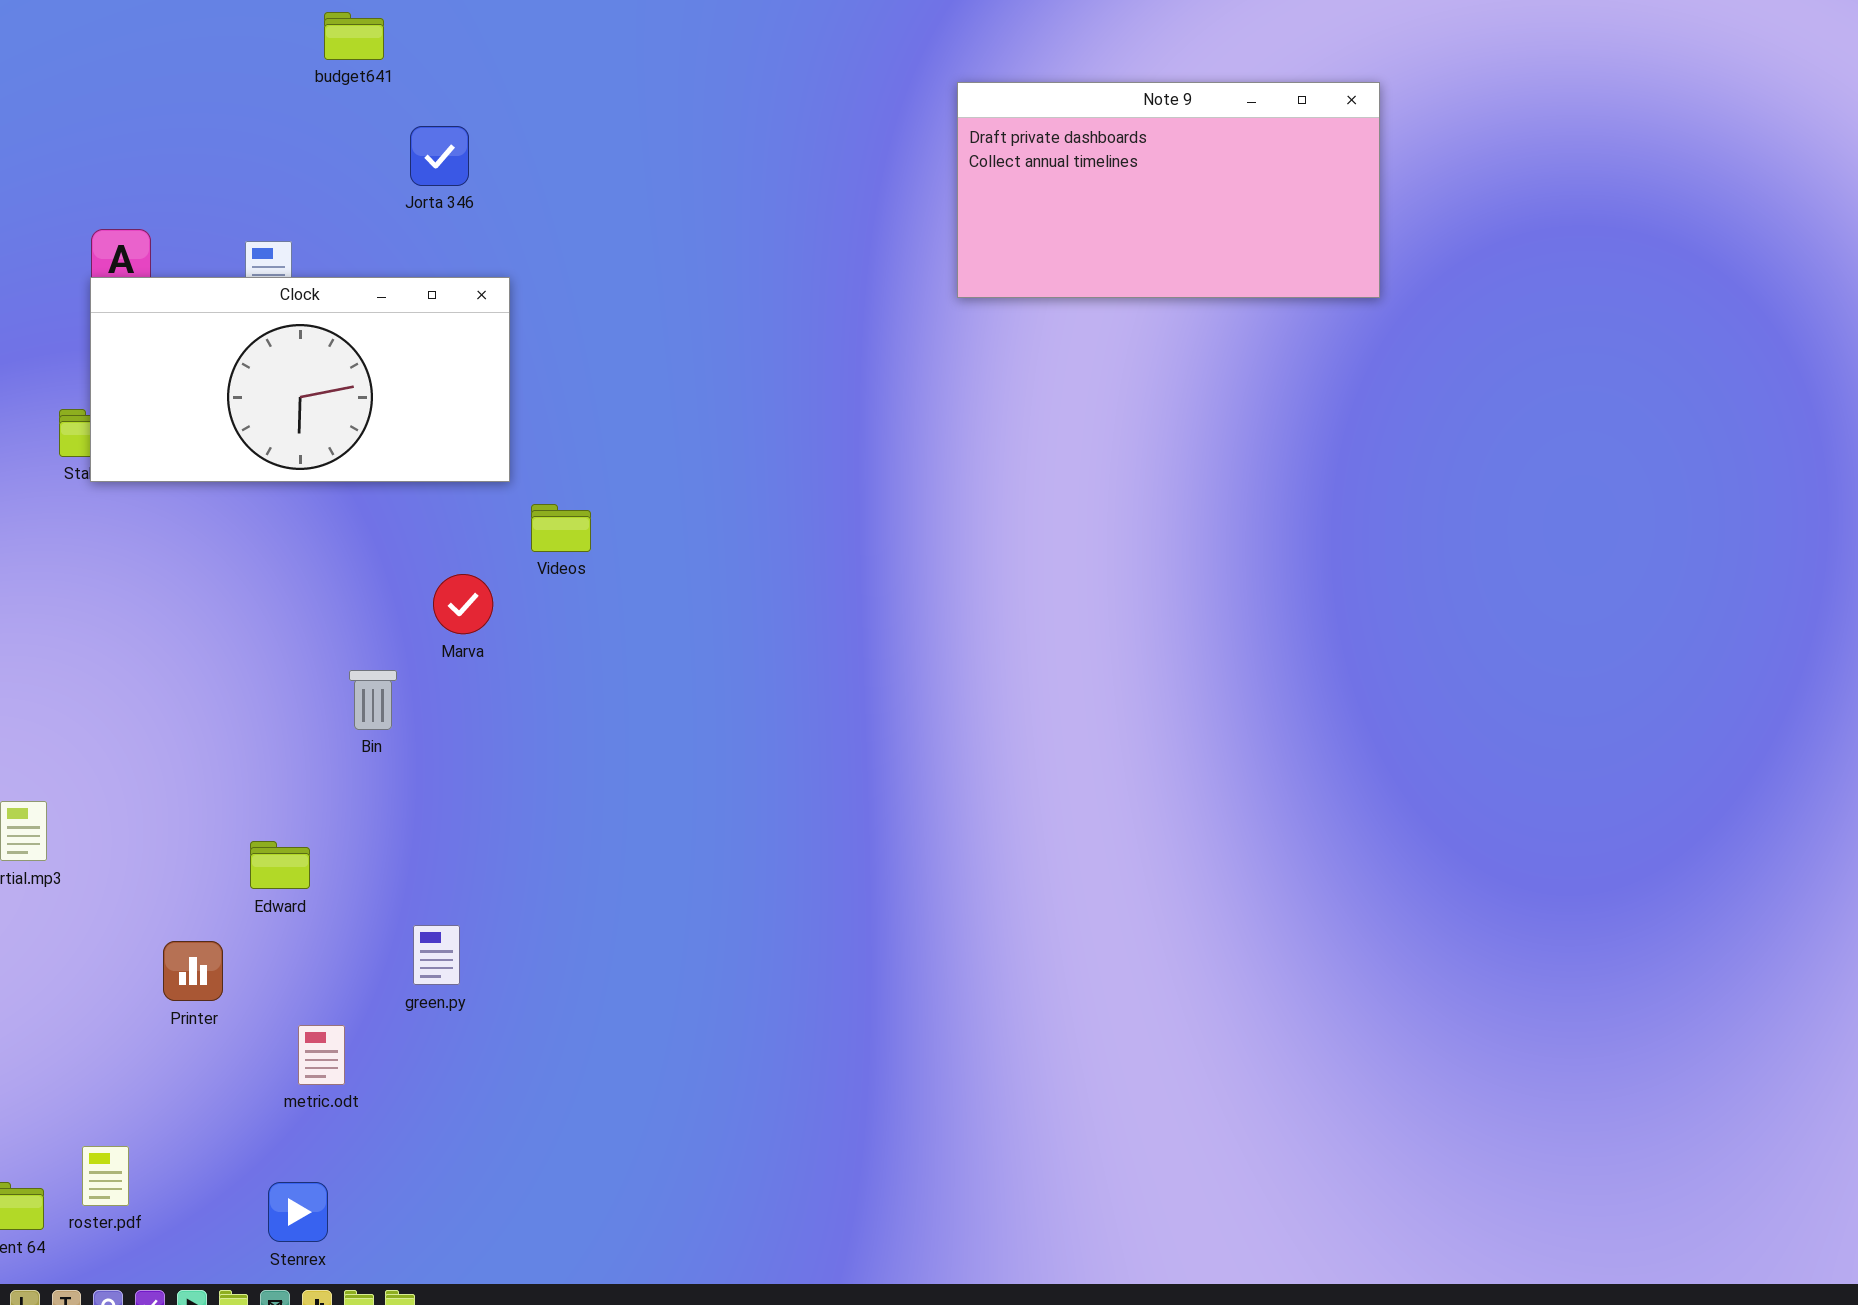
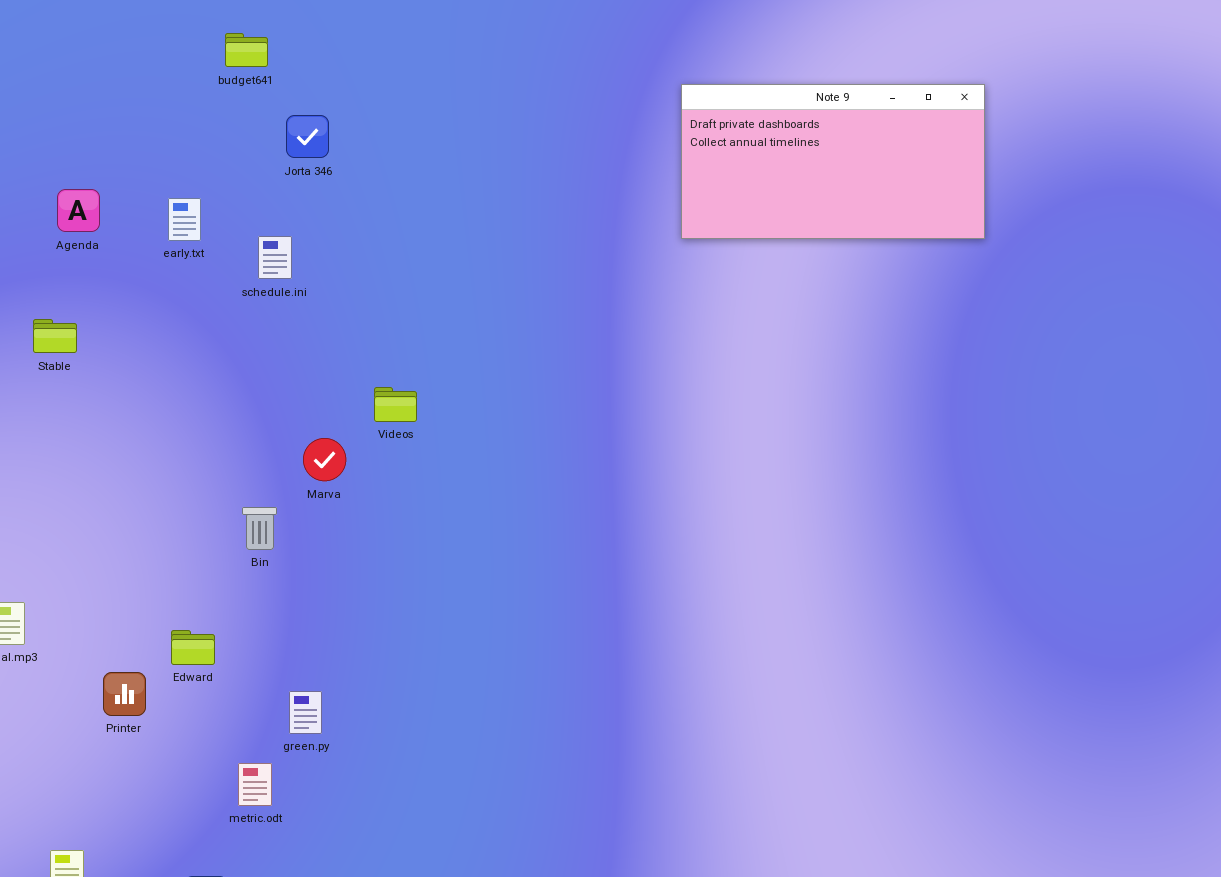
Clock: [90,277,510,482] -> none, closed
Printer: [163,941,223,1001] -> [103,672,146,716], moved
metric.odt: [298,1025,345,1085] -> [238,763,272,806], moved

